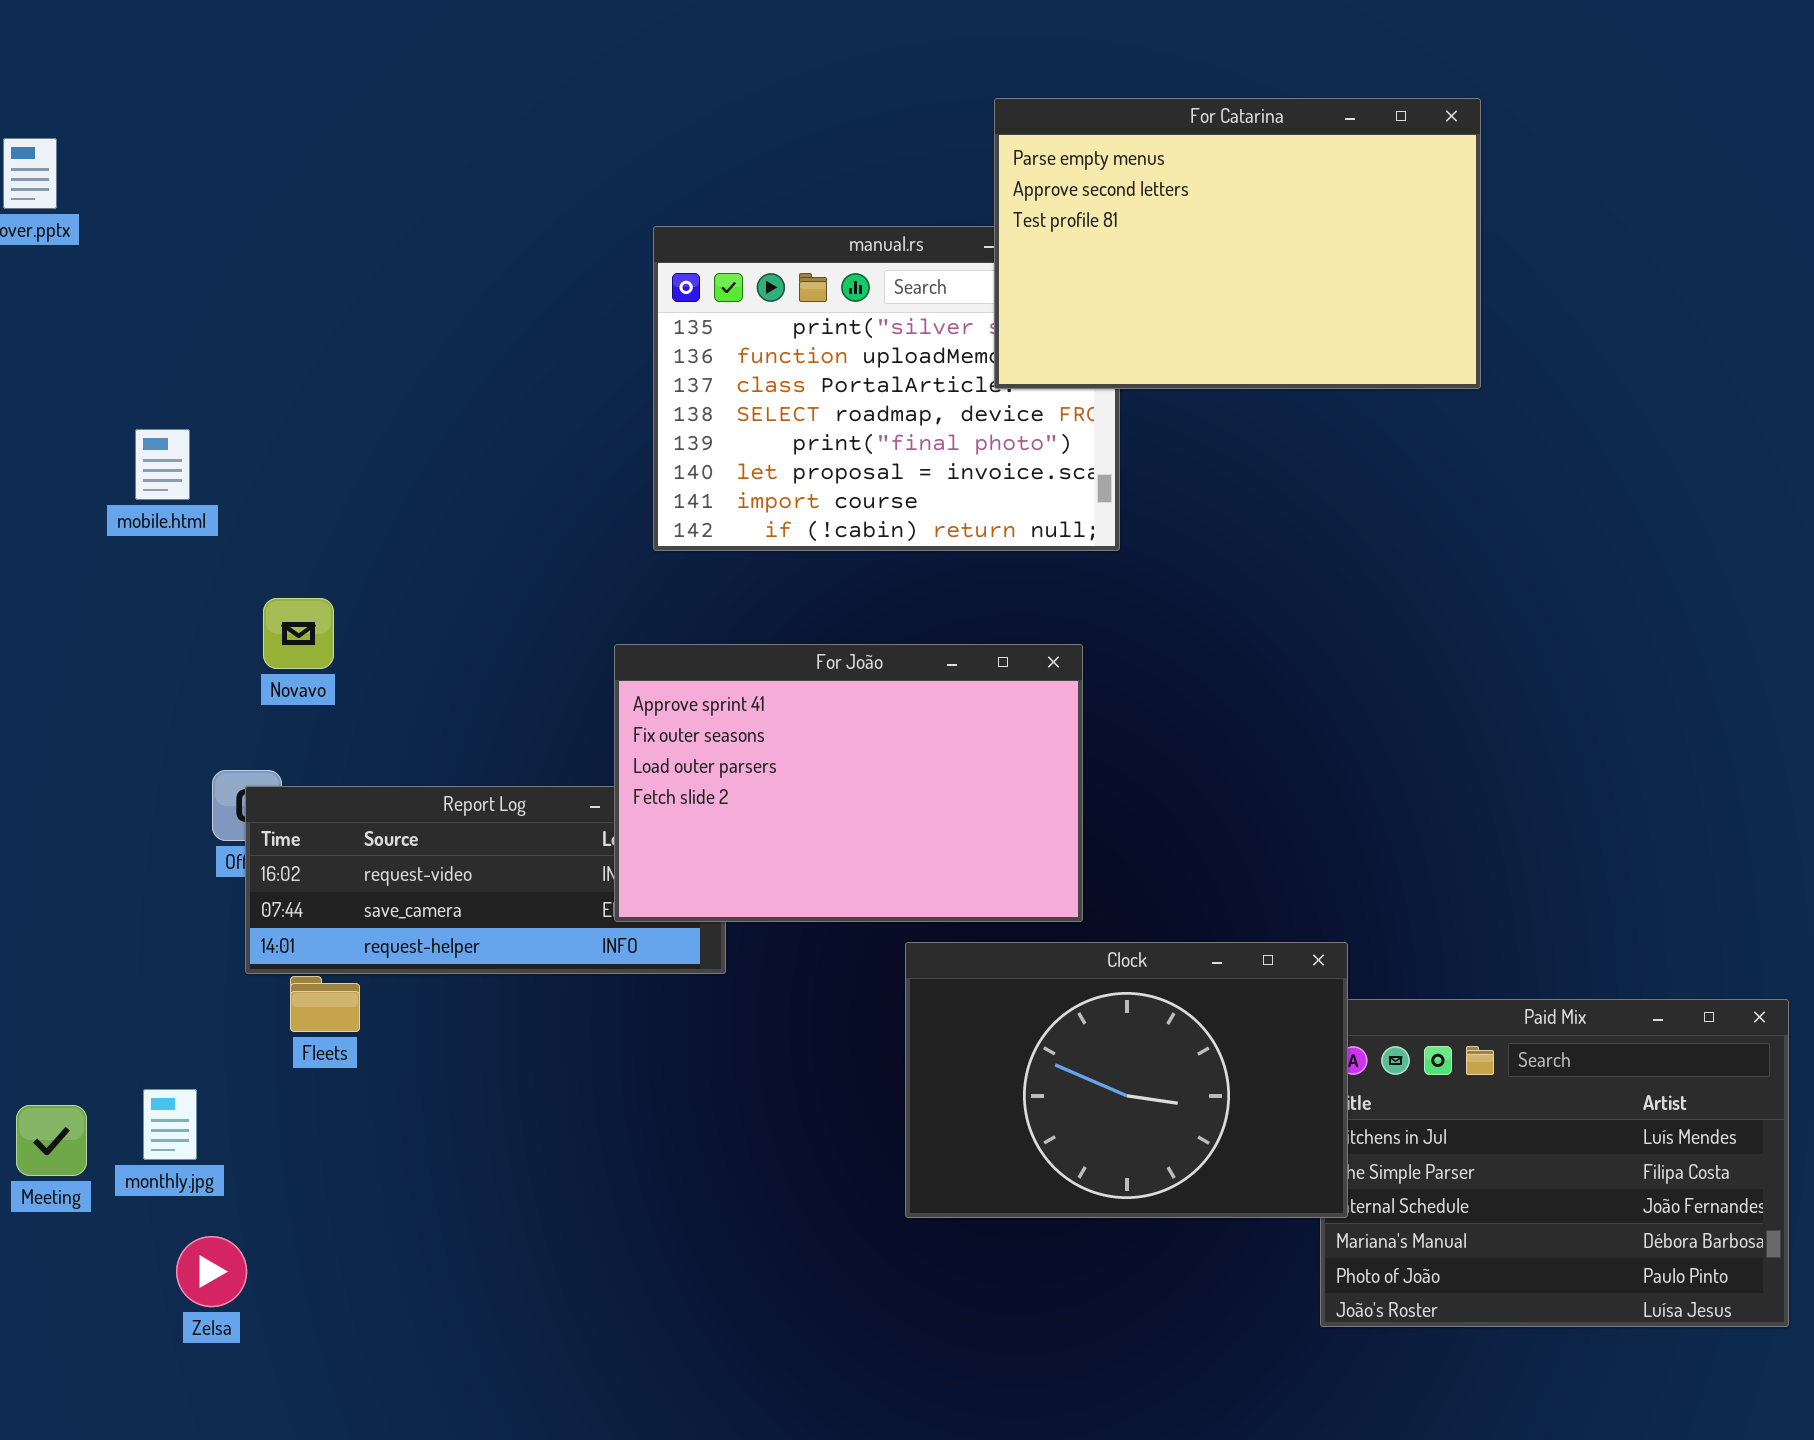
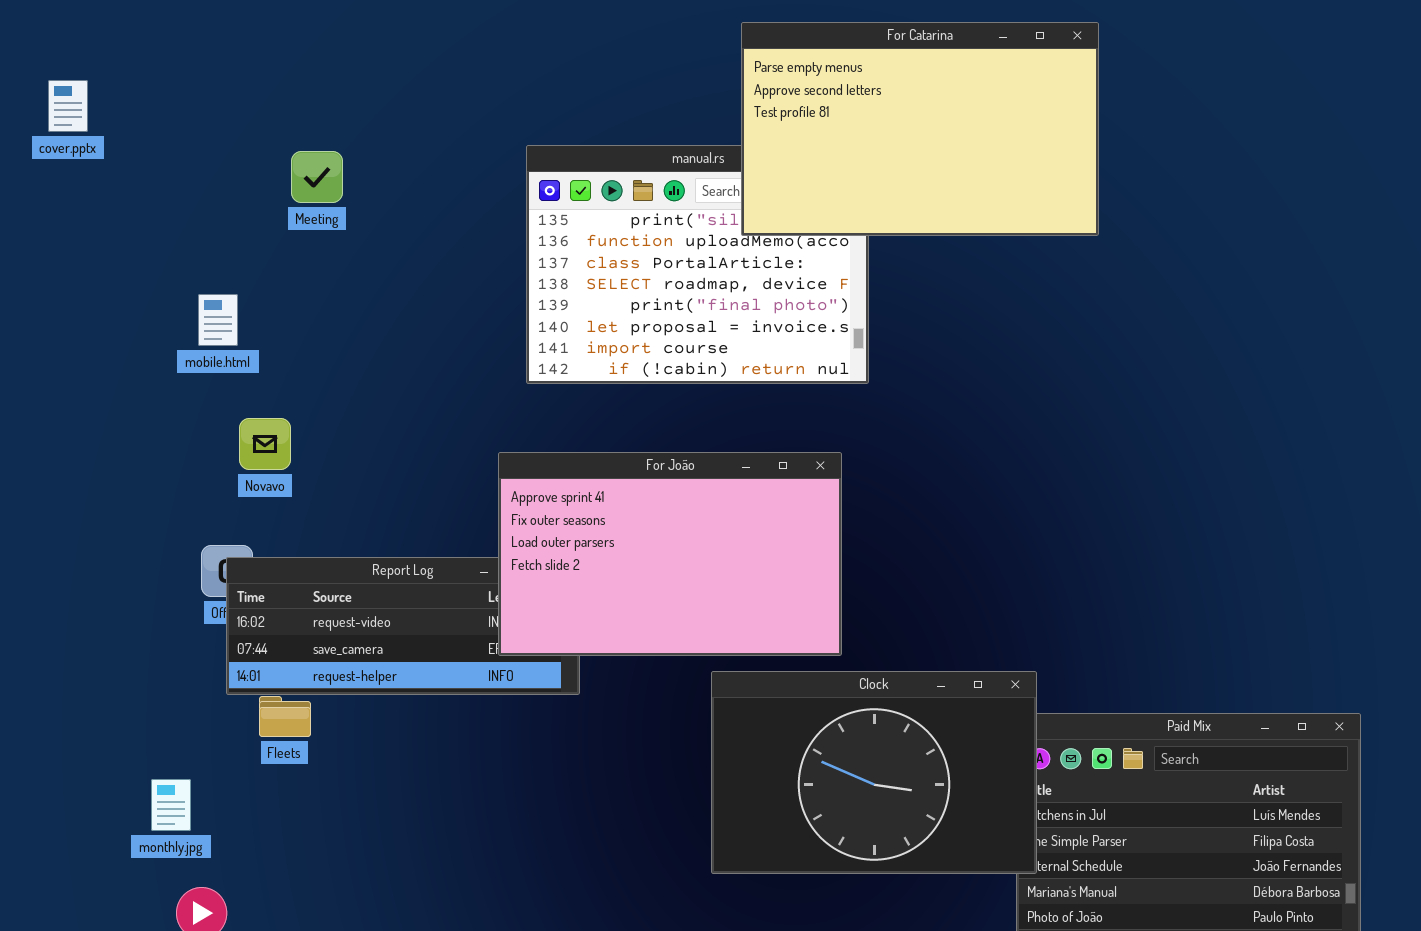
For Catarina: [994,98,1481,389] -> [741,22,1099,236], moved
mobile.html: [135,429,190,500] -> [198,294,238,346], moved
Meeting: [16,1105,87,1176] -> [291,151,343,203], moved

